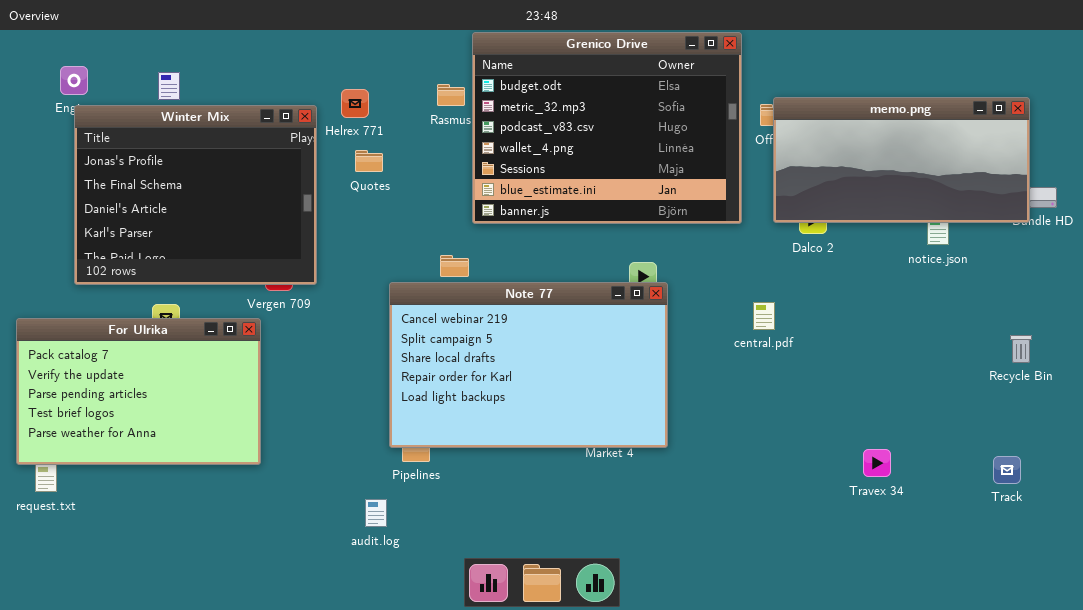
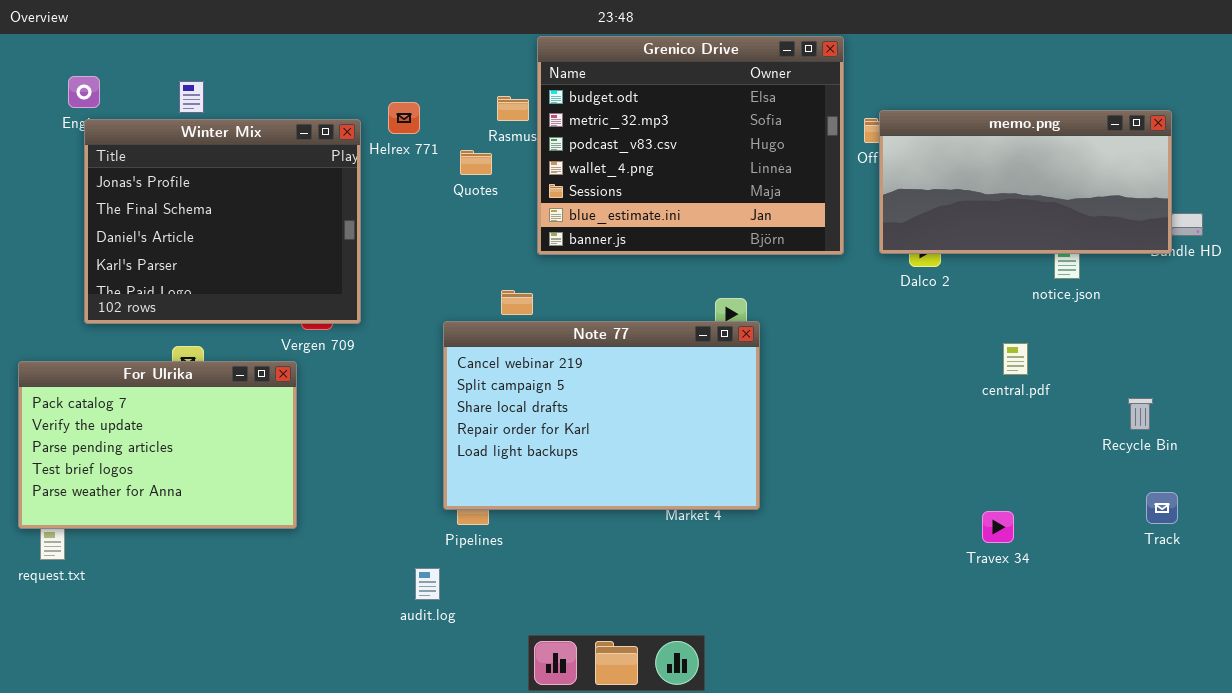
Quotes: [355,150,383,172] -> [460,150,492,175], moved
central.pdf: [753,302,775,330] -> [1003,343,1028,375], moved
Recycle Bin: [1010,335,1032,363] -> [1128,398,1153,430], moved
Track: [993,456,1021,484] -> [1146,492,1178,524], moved

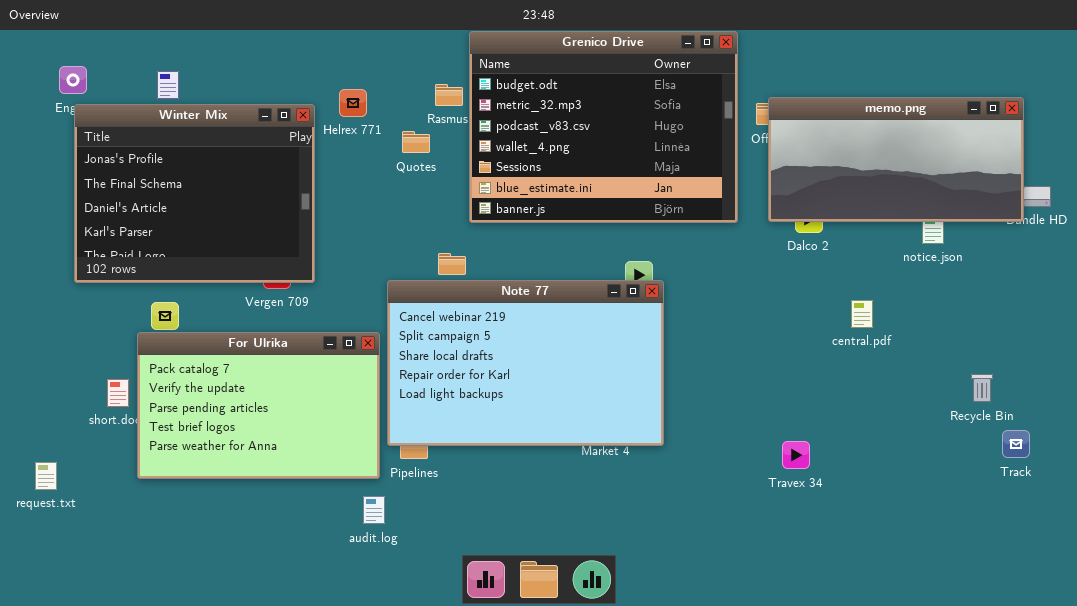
central.pdf: [1003,343,1028,375] -> [851,300,873,328], moved
For Ulrika: [18,361,297,529] -> [137,332,380,479], moved
Recycle Bin: [1128,398,1153,430] -> [971,374,993,402], moved
Travex 34: [982,511,1014,543] -> [782,441,810,469], moved

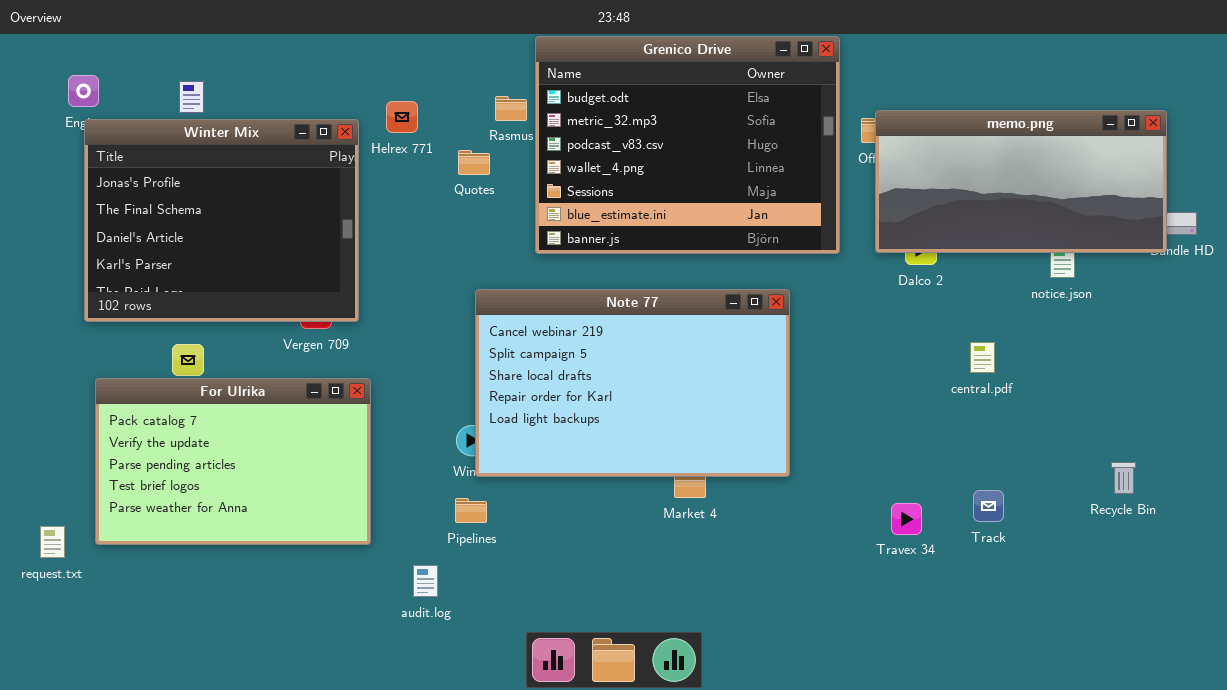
Note 77: [387,280,664,446] -> [475,289,790,477], moved
For Ulrika: [137,332,380,479] -> [95,378,371,545], moved
Recycle Bin: [971,374,993,402] -> [1111,462,1136,494], moved
Track: [1002,430,1030,458] -> [973,490,1004,522], moved

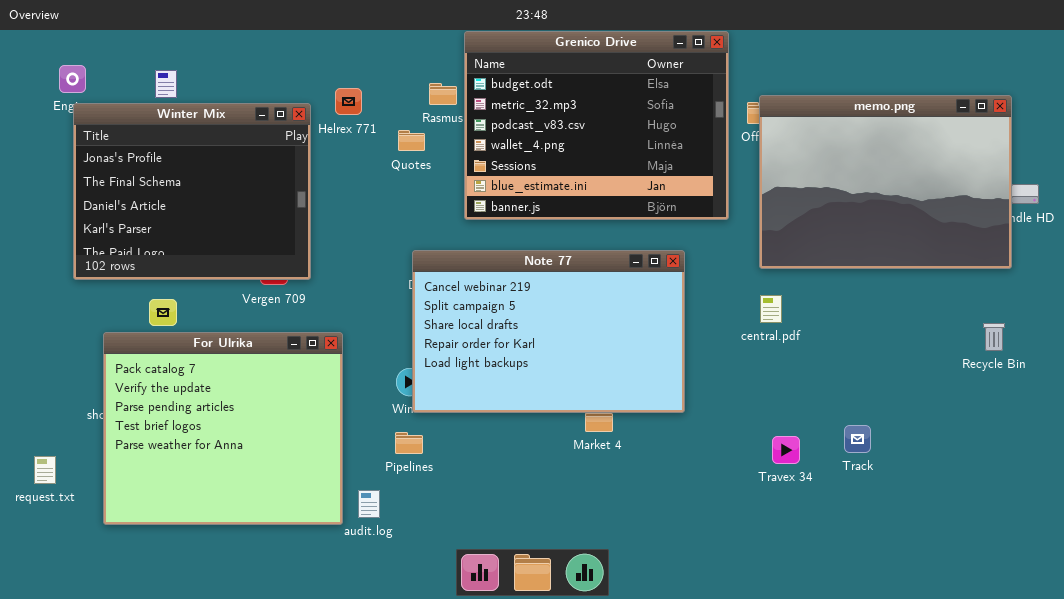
memo.png: [875,110,1167,253] -> [759,95,1012,269], resized
central.pdf: [970,342,995,373] -> [760,295,782,323], moved
For Ulrika: [95,378,371,545] -> [103,332,343,525], moved, resized
Recycle Bin: [1111,462,1136,494] -> [983,323,1005,351], moved

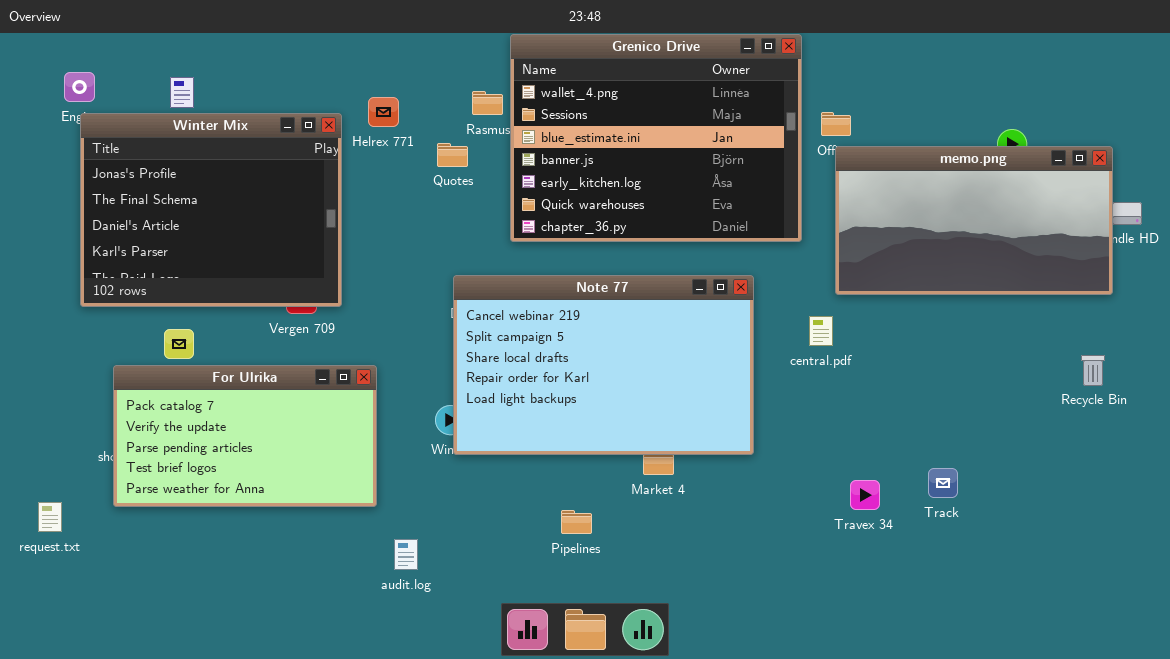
Grenico Drive: [464,31,729,220] -> [510,34,802,242], scrolled down 3 rows
memo.png: [759,95,1012,269] -> [835,146,1113,295], resized
central.pdf: [760,295,782,323] -> [809,316,833,346], moved
For Ulrika: [103,332,343,525] -> [113,365,377,507], resized
Pipelines: [395,432,423,454] -> [561,510,592,534], moved

